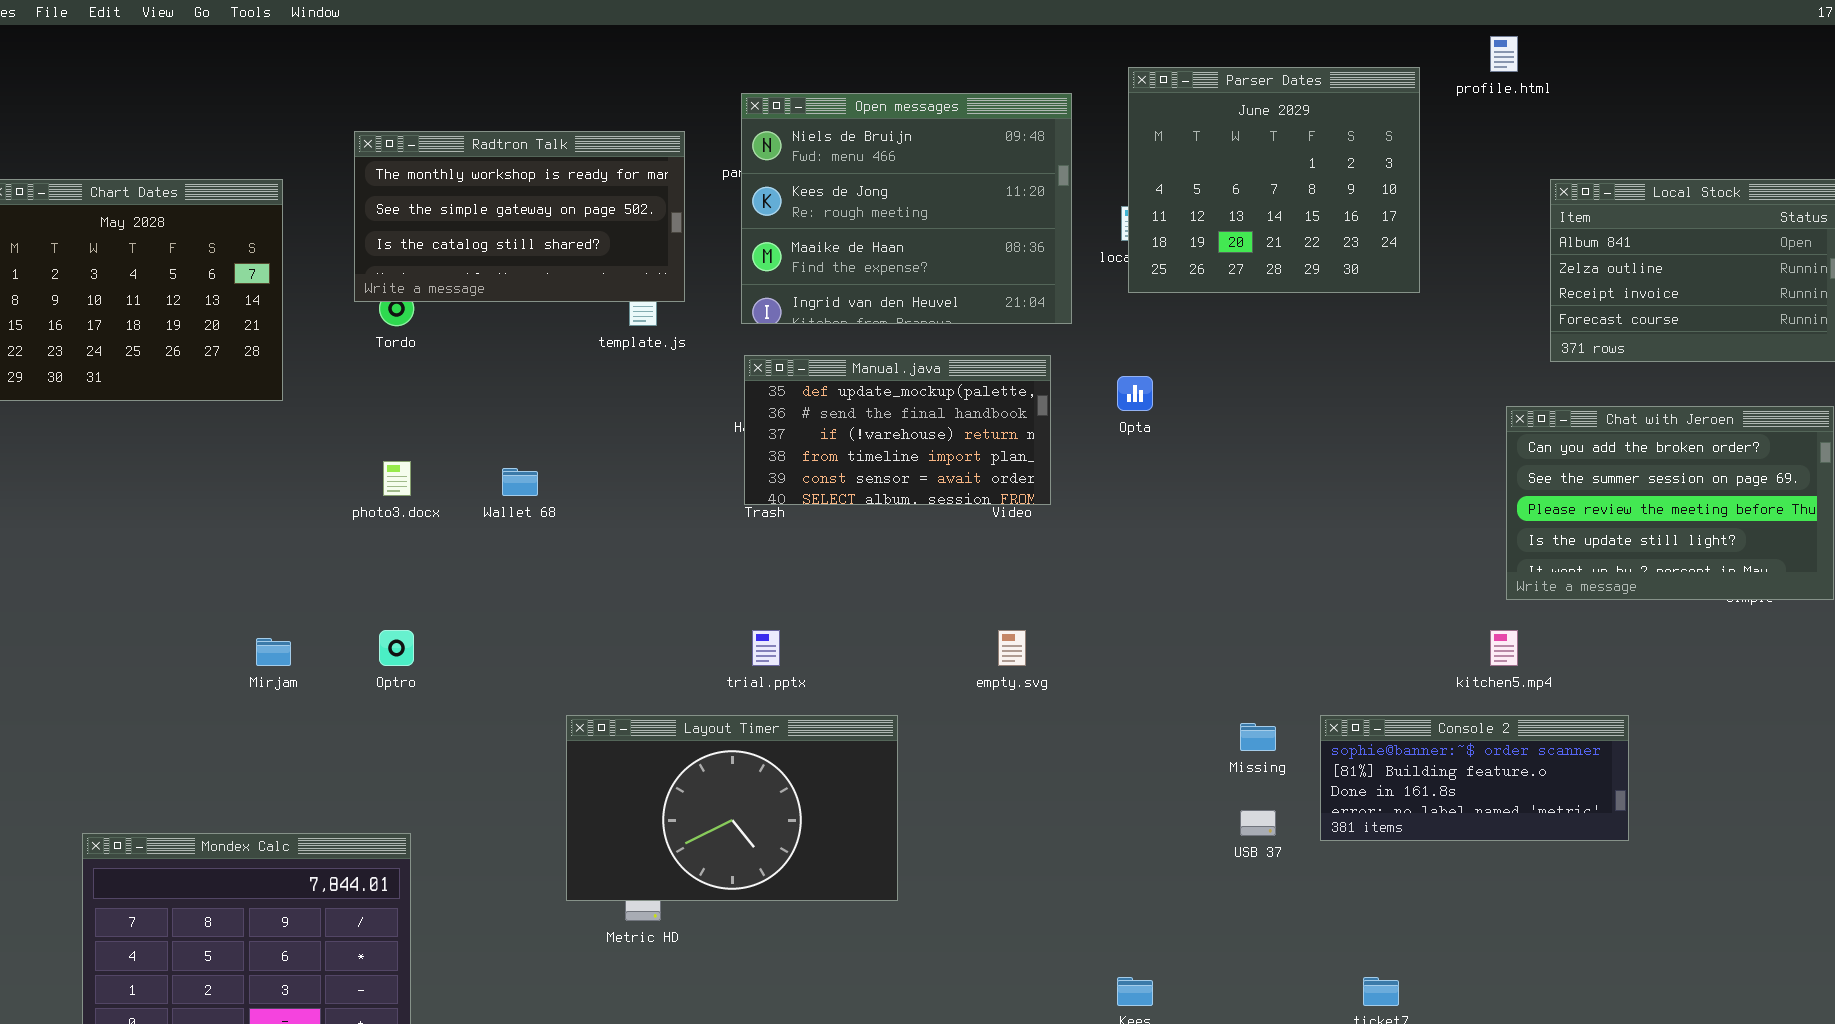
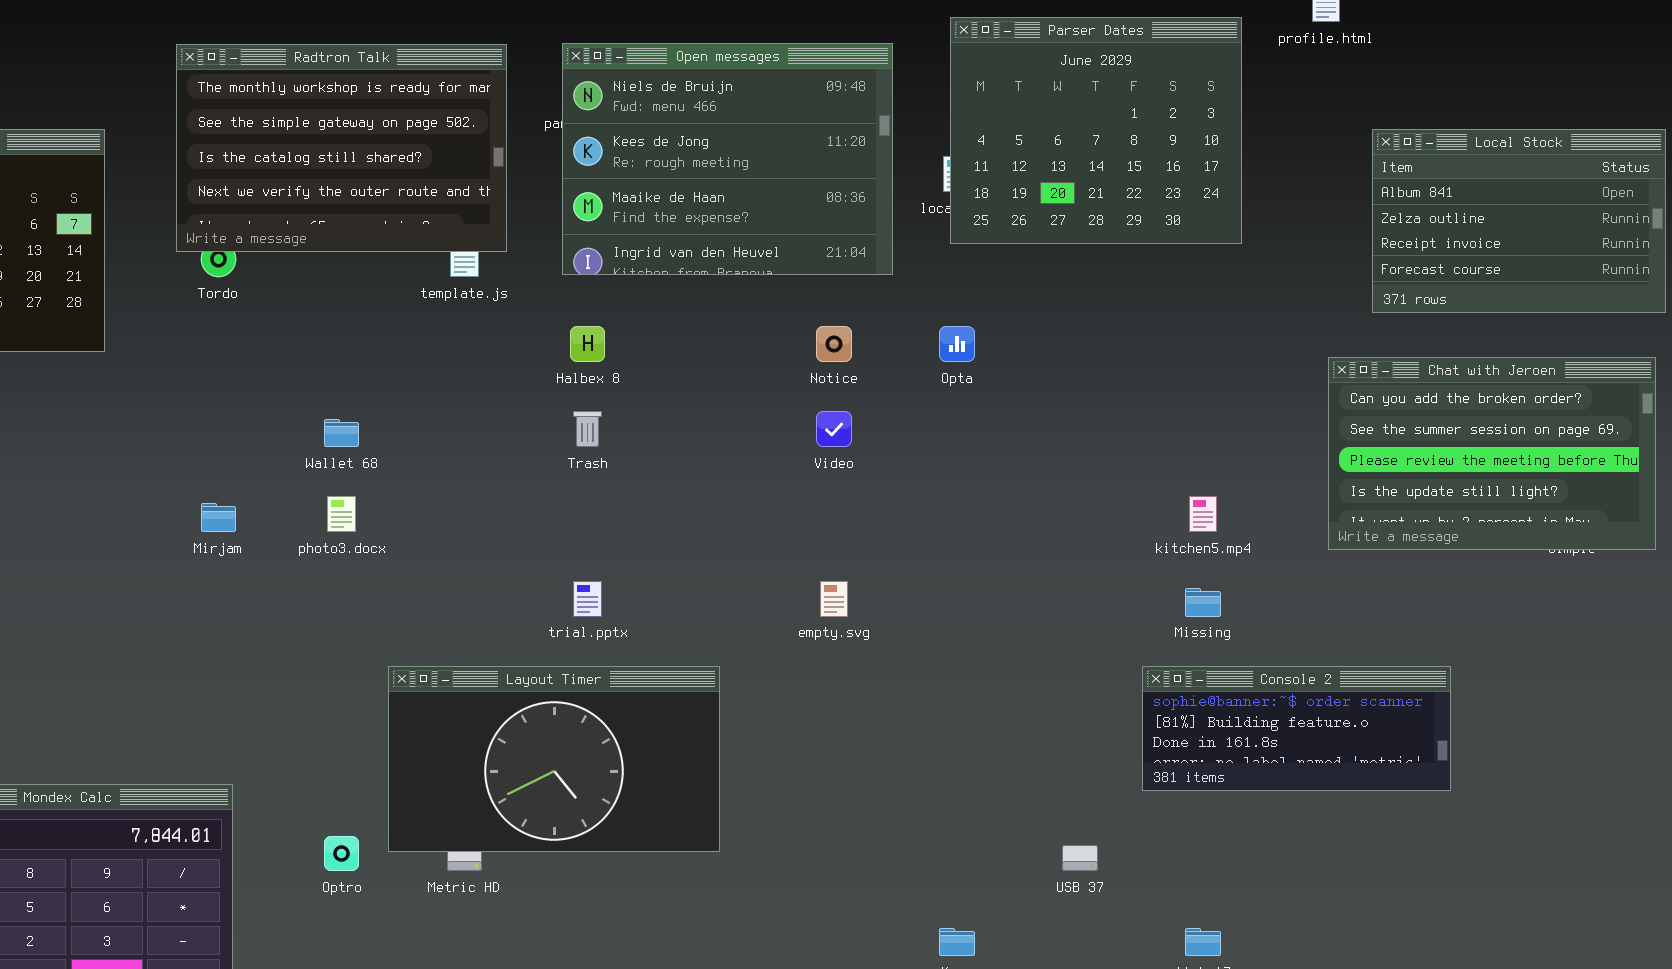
Radtron Talk: [354,131,685,302] -> [176,44,507,252], resized
Manual.java: [744,355,1051,505] -> none, closed
photo3.docx: [383,461,411,496] -> [327,496,356,532], moved
Optro: [379,630,414,666] -> [324,836,359,871], moved
kitchen5.mp4: [1490,630,1518,666] -> [1189,496,1217,532], moved
Mirjam: [256,638,291,666] -> [201,503,236,532], moved
Missing: [1240,723,1276,751] -> [1185,588,1221,617], moved
USB 37: [1240,810,1276,836] -> [1062,845,1098,871], moved

